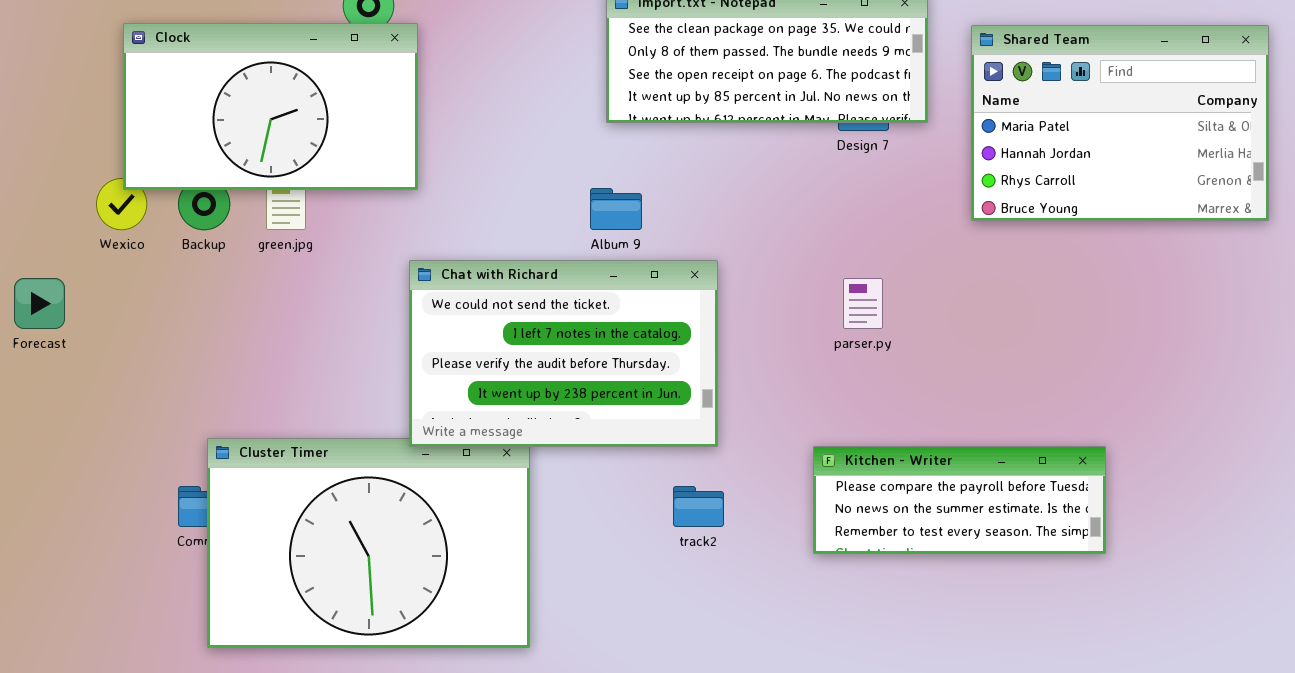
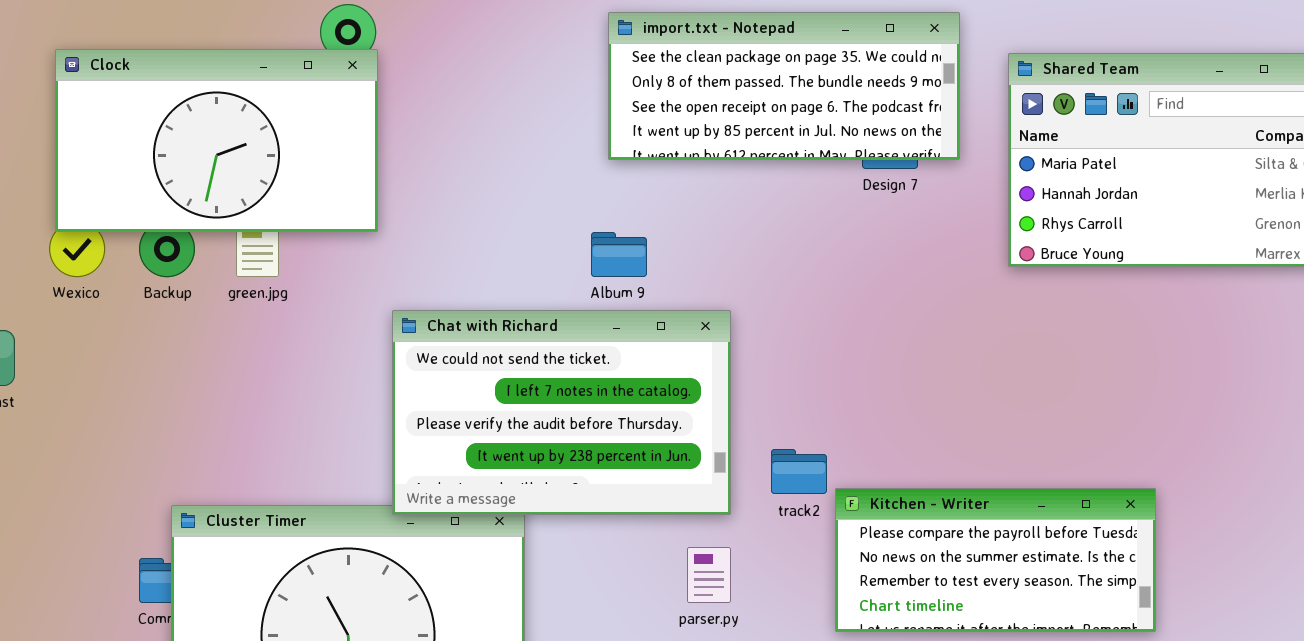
Clock: [123,23,418,190] -> [55,49,378,232], moved
parser.py: [843,278,883,329] -> [687,547,731,603], moved
Kitchen - Writer: [813,446,1106,554] -> [835,488,1156,632], resized
track2: [673,486,724,527] -> [771,449,827,494], moved

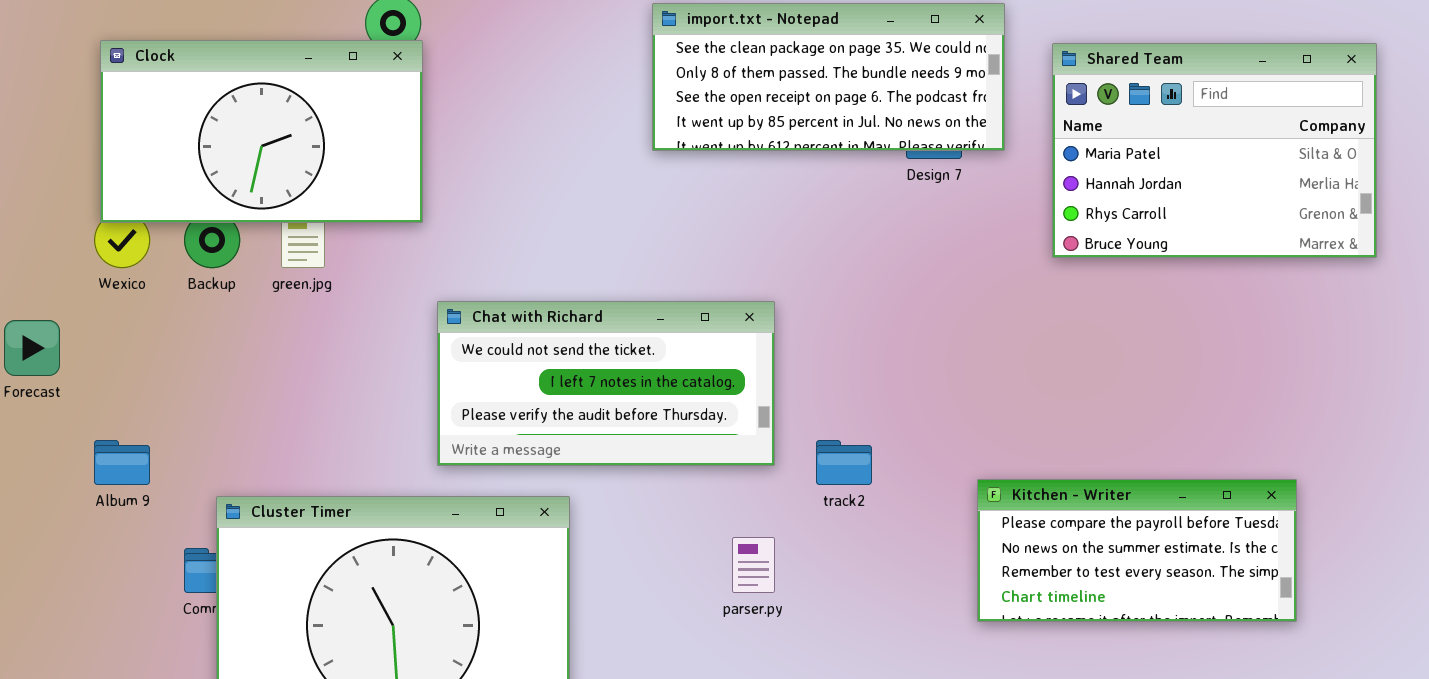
Album 9: [591,232,647,277] -> [94,440,150,485], moved
Chat with Richard: [392,310,731,515] -> [437,301,775,466], resized
Kitchen - Writer: [835,488,1156,632] -> [977,479,1297,622], moved

